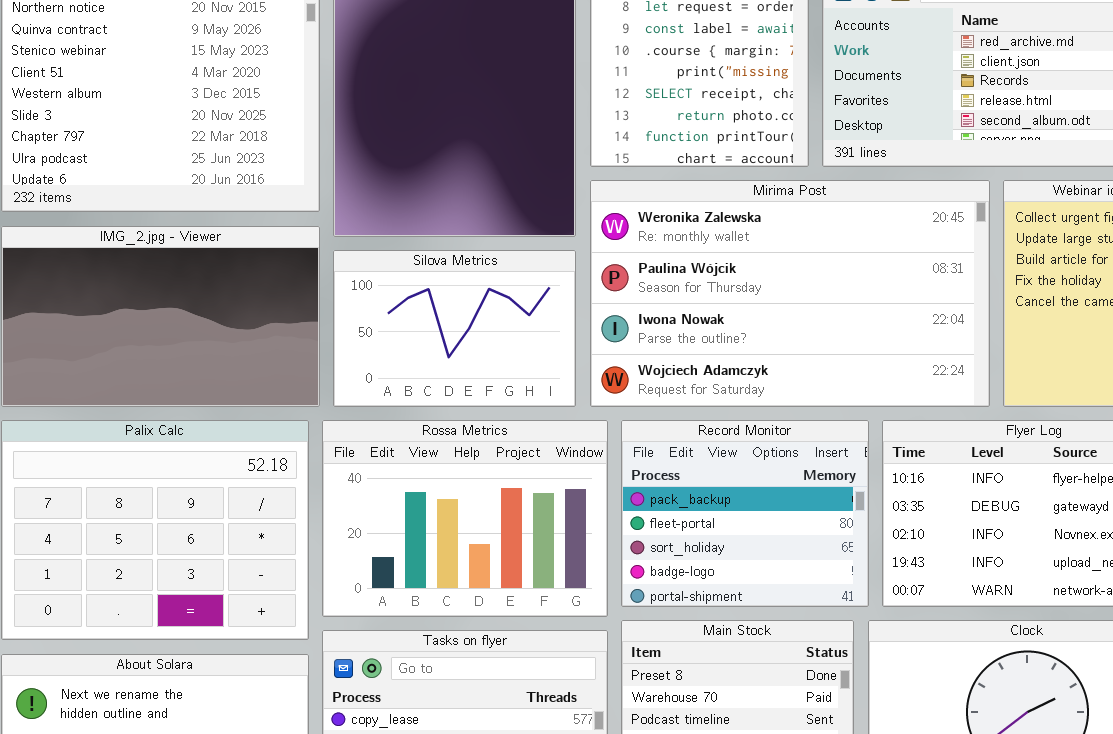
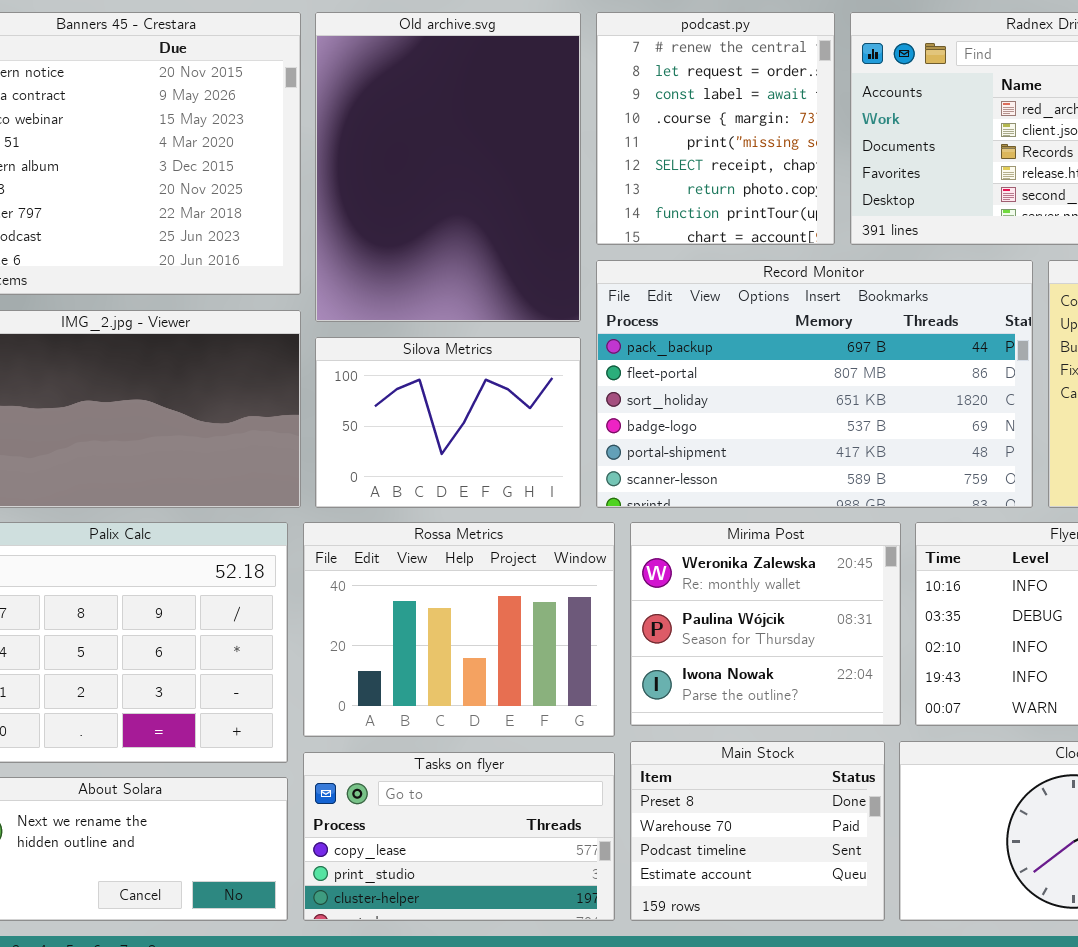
Mirima Post: [590,180,990,407] -> [630,522,901,726], moved, resized
Record Monitor: [621,420,869,607] -> [596,260,1033,508], moved, resized

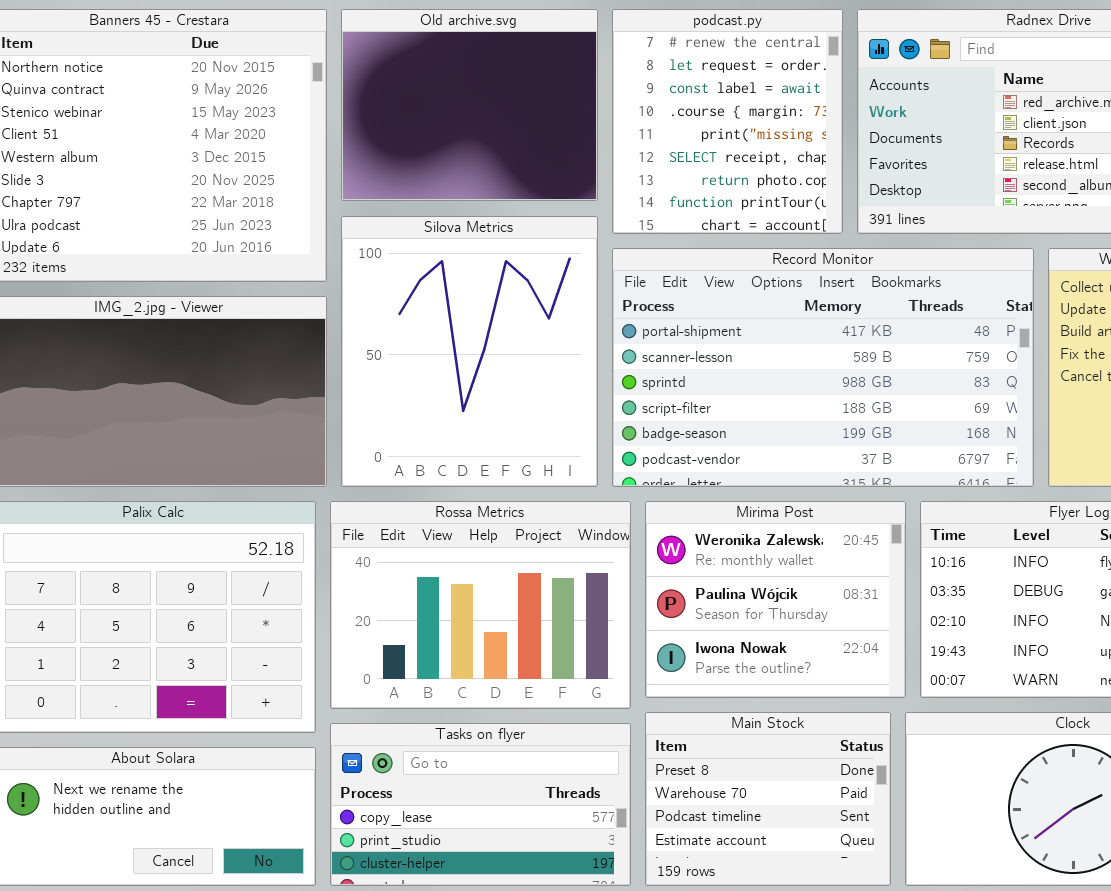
Old archive.svg: [315,12,581,322] -> [341,9,598,201], resized
Record Monitor: [596,260,1033,508] -> [612,248,1034,487], scrolled down 4 rows
Silova Metrics: [315,337,581,508] -> [341,216,598,487], resized

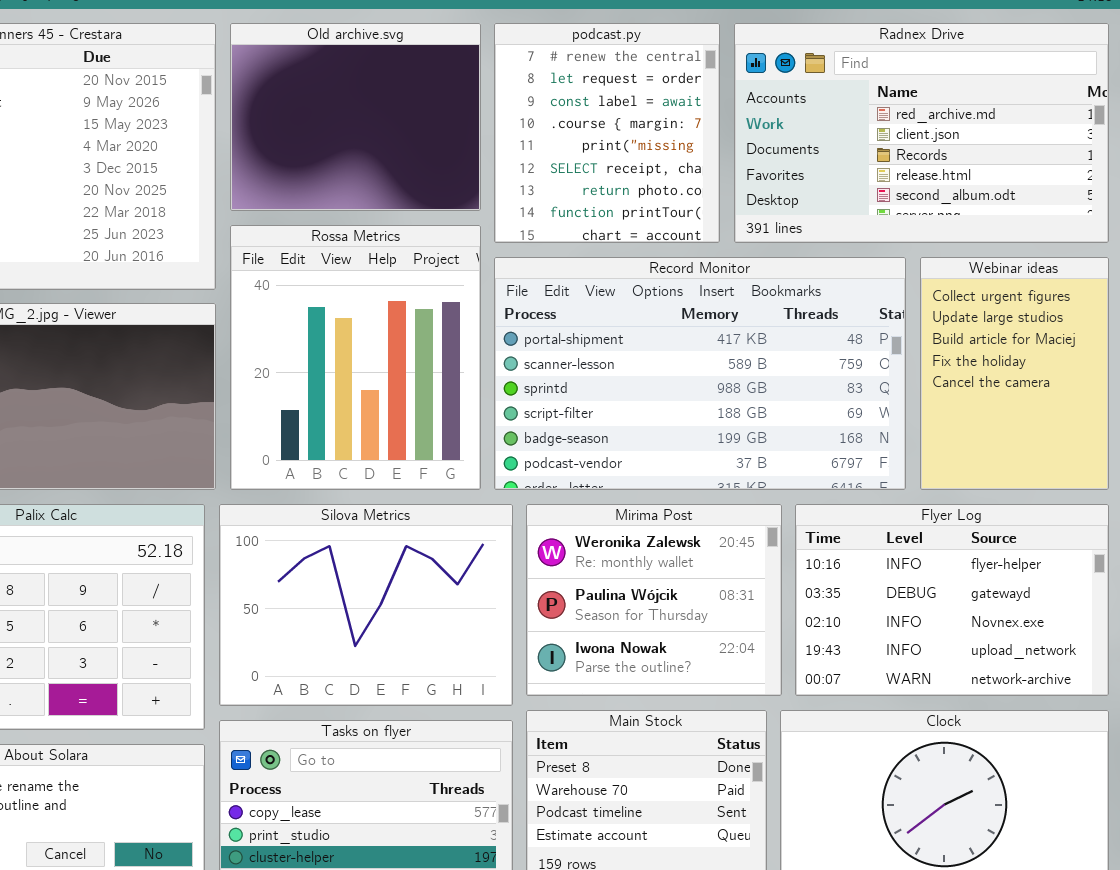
Silova Metrics: [341,216,598,487] -> [219,504,513,706], moved, resized
Rossa Metrics: [330,501,631,709] -> [230,225,481,490], moved, resized

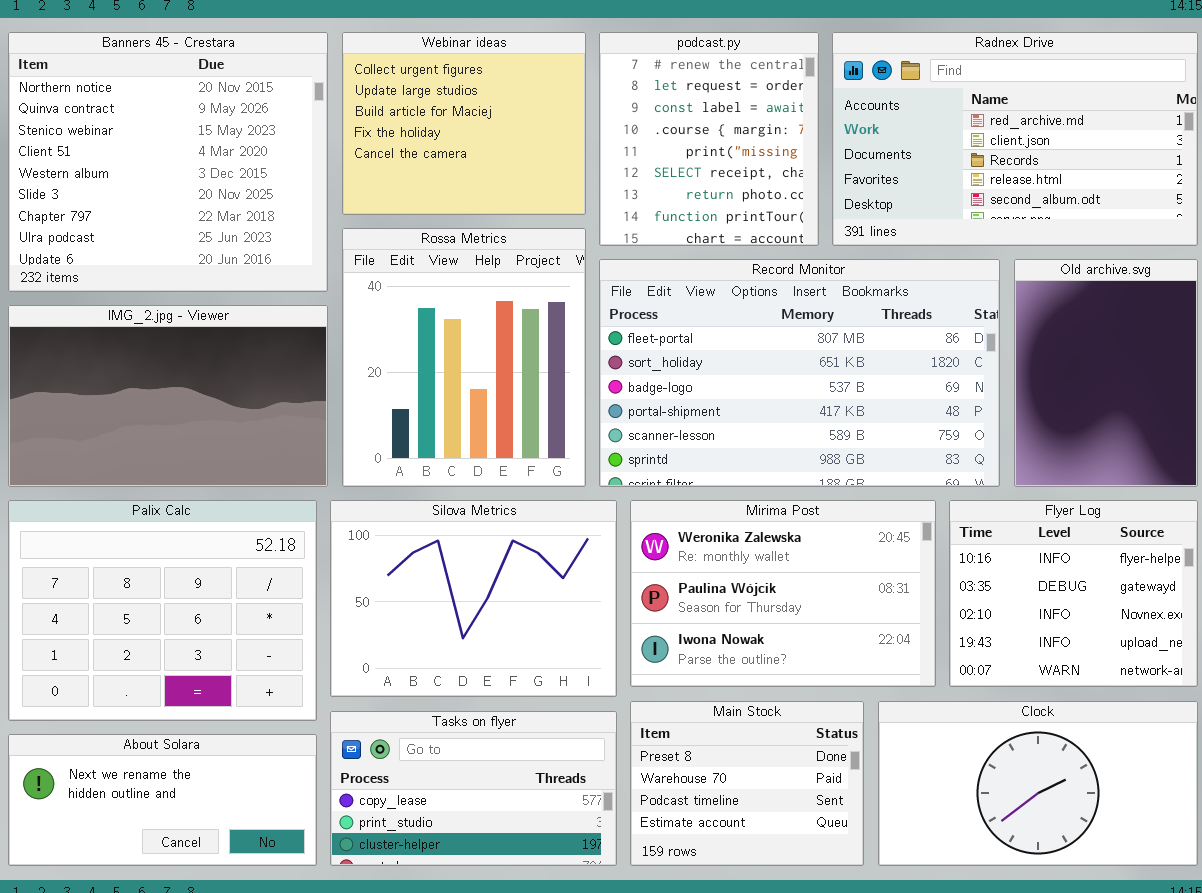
Old archive.svg: [230,23,481,211] -> [1014,259,1198,487], moved, resized
Record Monitor: [494,257,906,490] -> [599,259,1000,487], scrolled up 3 rows
Webinar ideas: [920,257,1109,490] -> [342,32,586,215], moved, resized
Mirima Post: [526,504,782,696] -> [630,500,936,687], resized
Flyer Log: [795,504,1109,696] -> [949,500,1198,687], resized

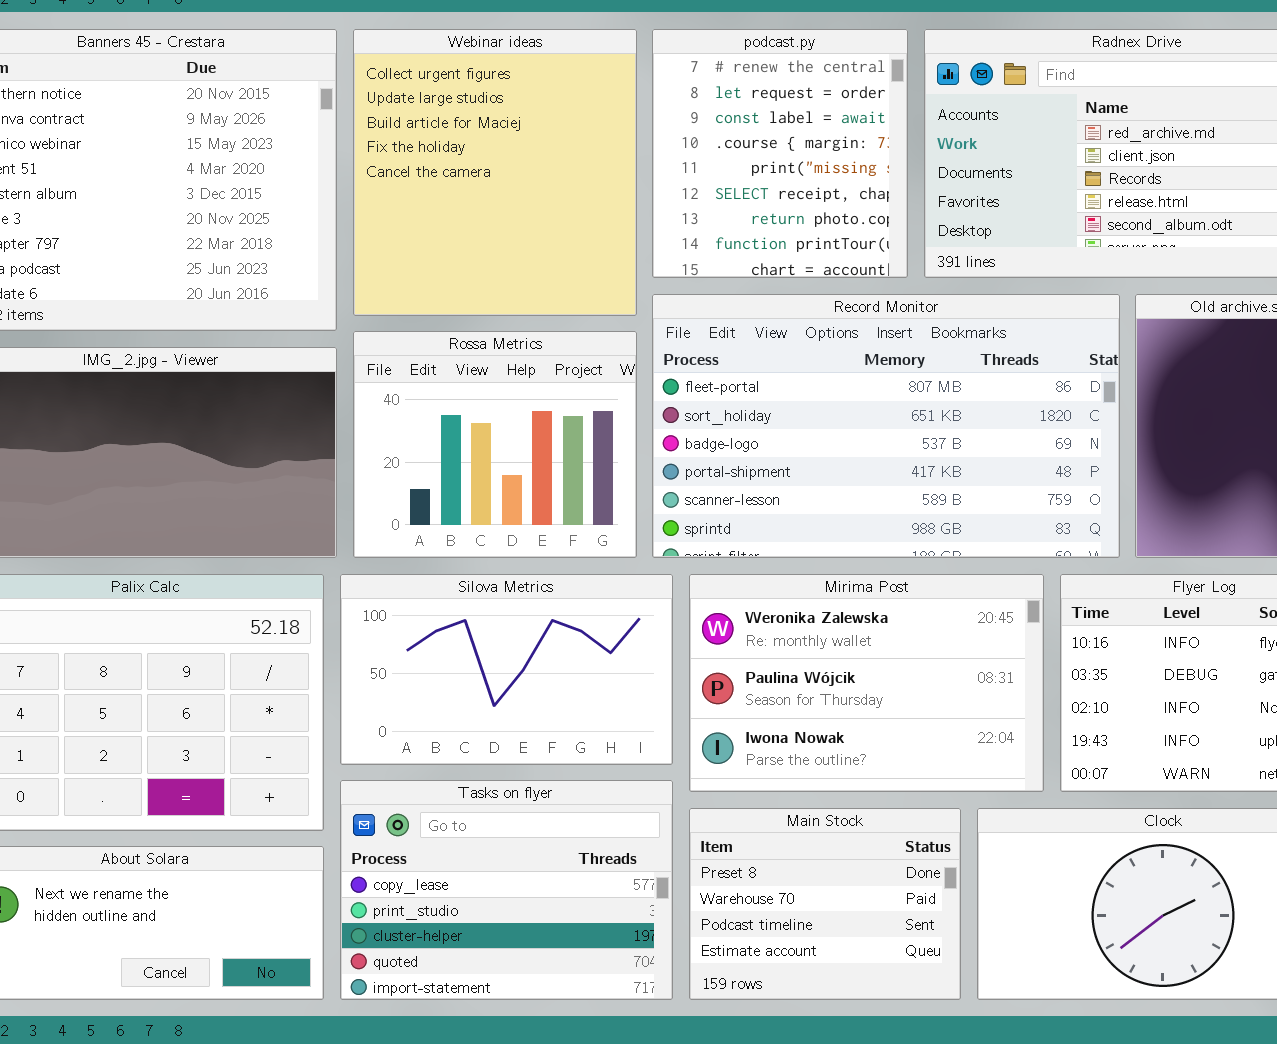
Webinar ideas: [342,32,586,215] -> [353,29,637,316], resized
Rossa Metrics: [342,228,586,487] -> [353,331,637,558], resized
Silova Metrics: [330,500,617,697] -> [340,574,673,765], resized
Tasks on flyer: [330,711,617,866] -> [340,780,673,1000], resized

